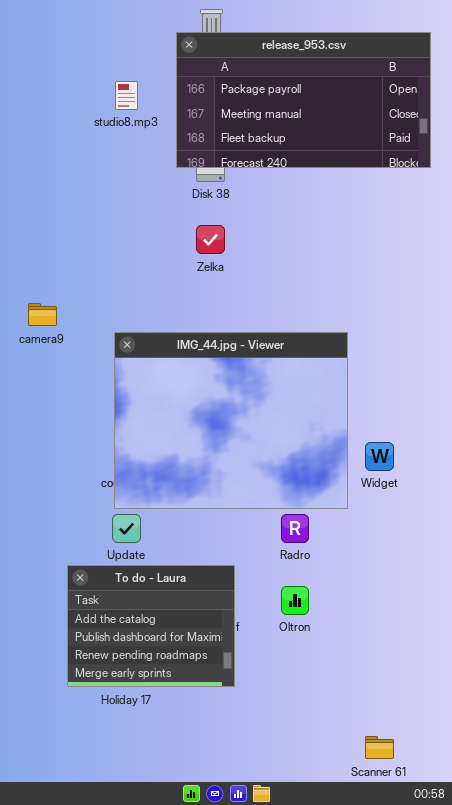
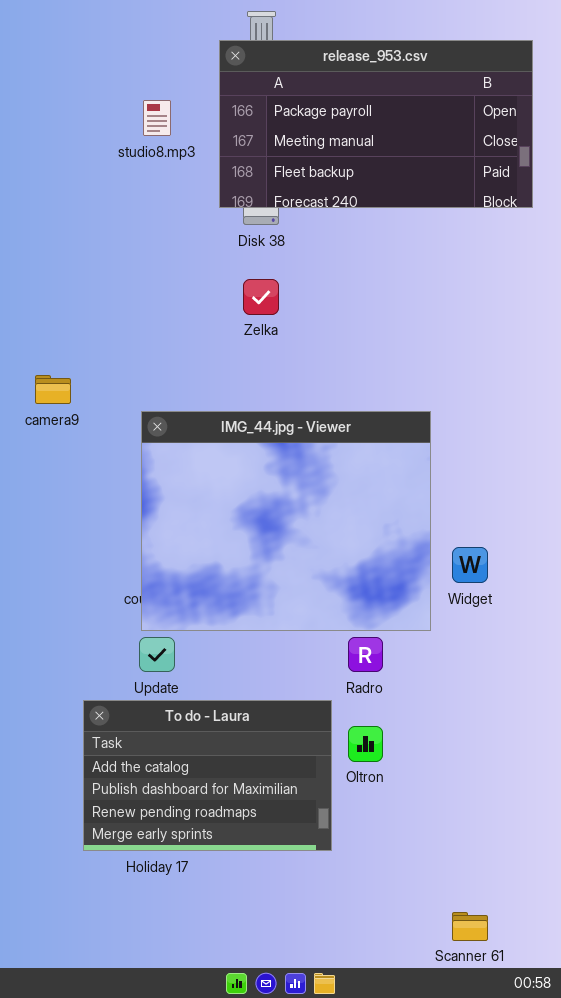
To do - Laura: [67,565,235,687] -> [83,700,332,851], resized

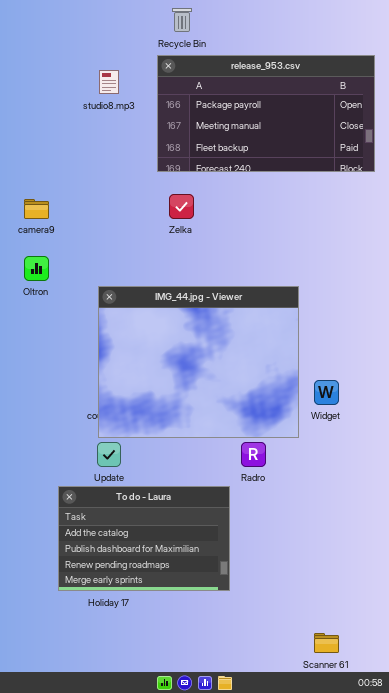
release_953.csv: [219,40,533,208] -> [157,55,375,172], moved
camera9: [35,375,71,404] -> [24,199,49,219], moved
Oltron: [348,726,383,762] -> [24,256,49,281], moved

